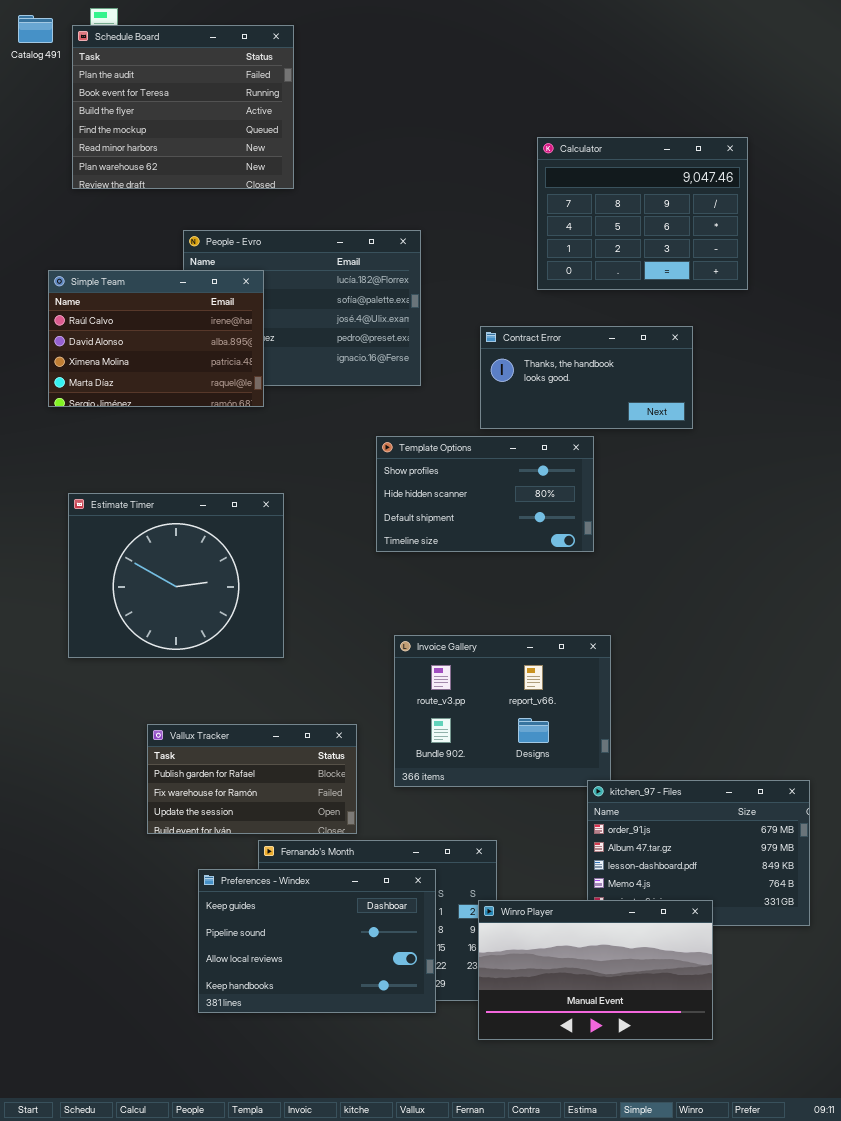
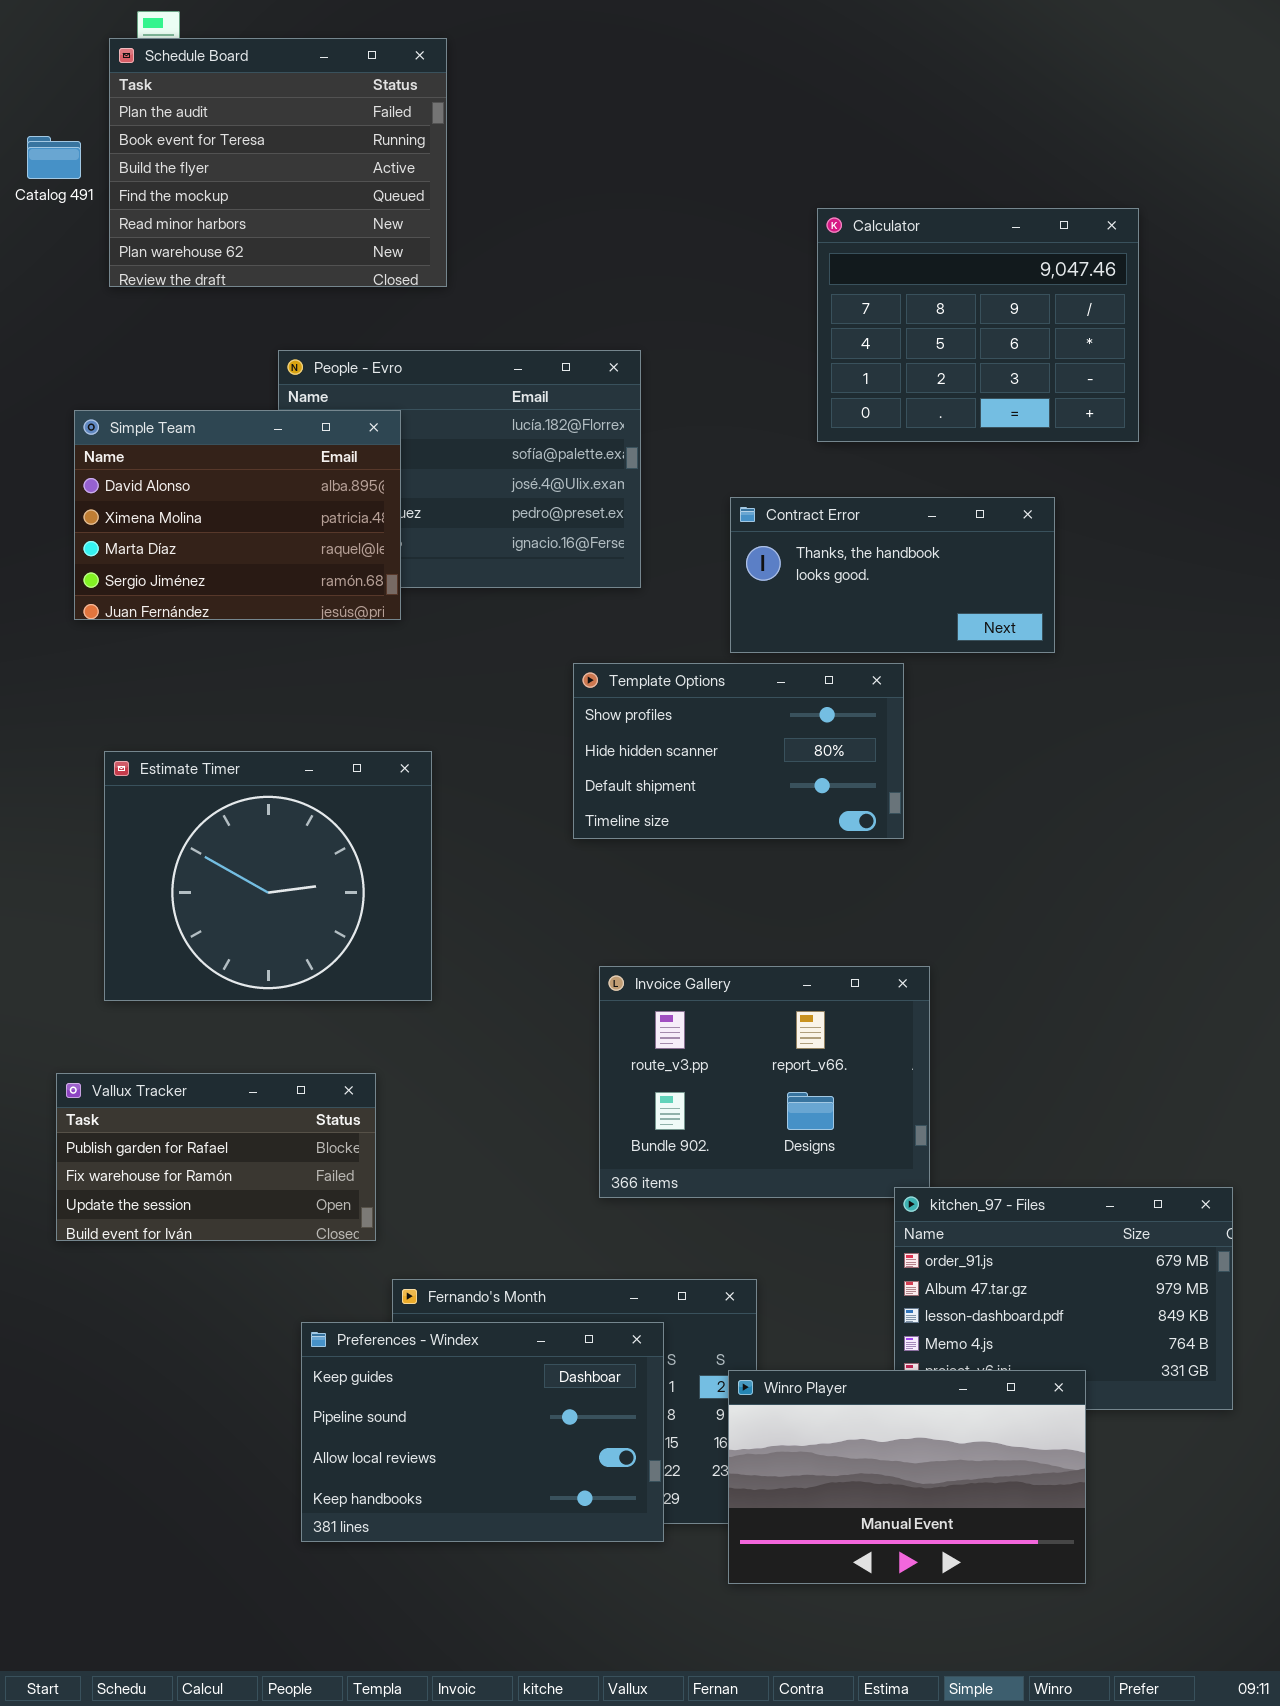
Catalog 491: [18,15,53,43] -> [27,136,81,179], moved
Simple Team: [48,270,264,407] -> [74,410,401,620], scrolled down 1 row
Vallux Tracker: [147,724,357,834] -> [56,1073,376,1241], moved

